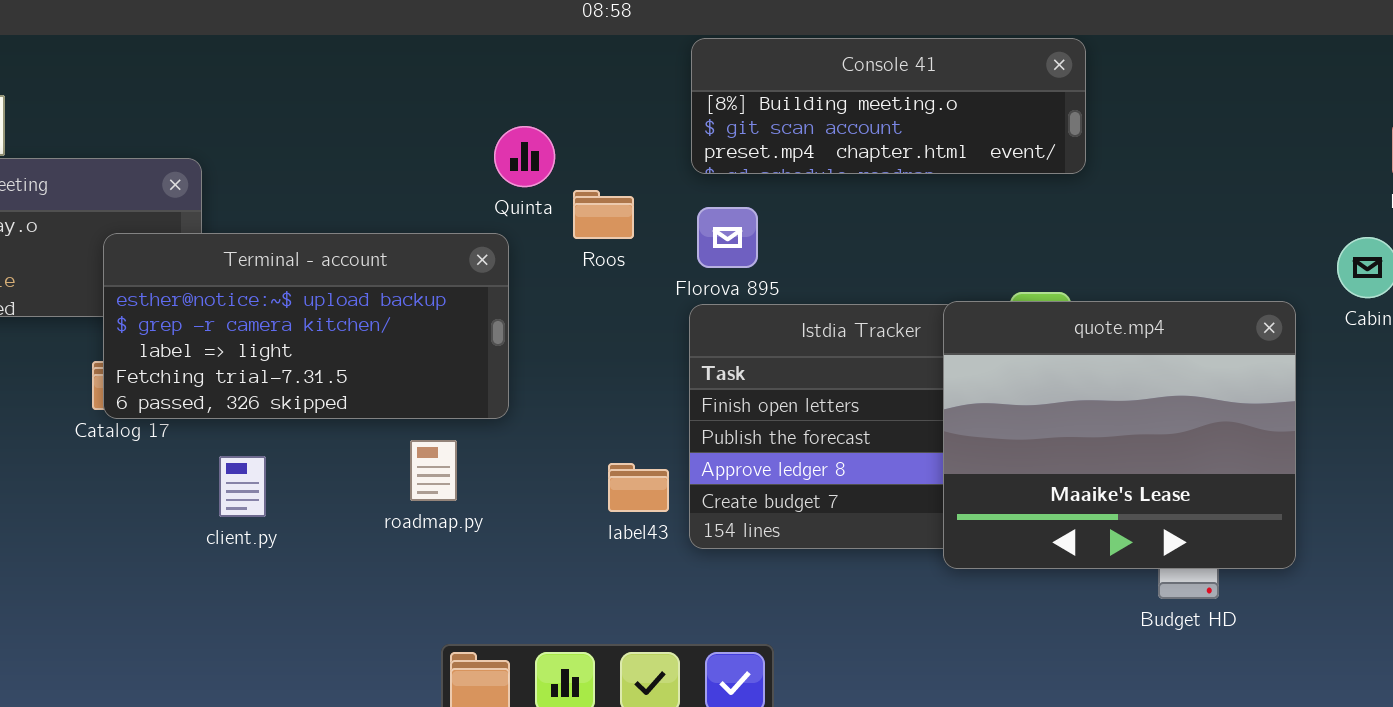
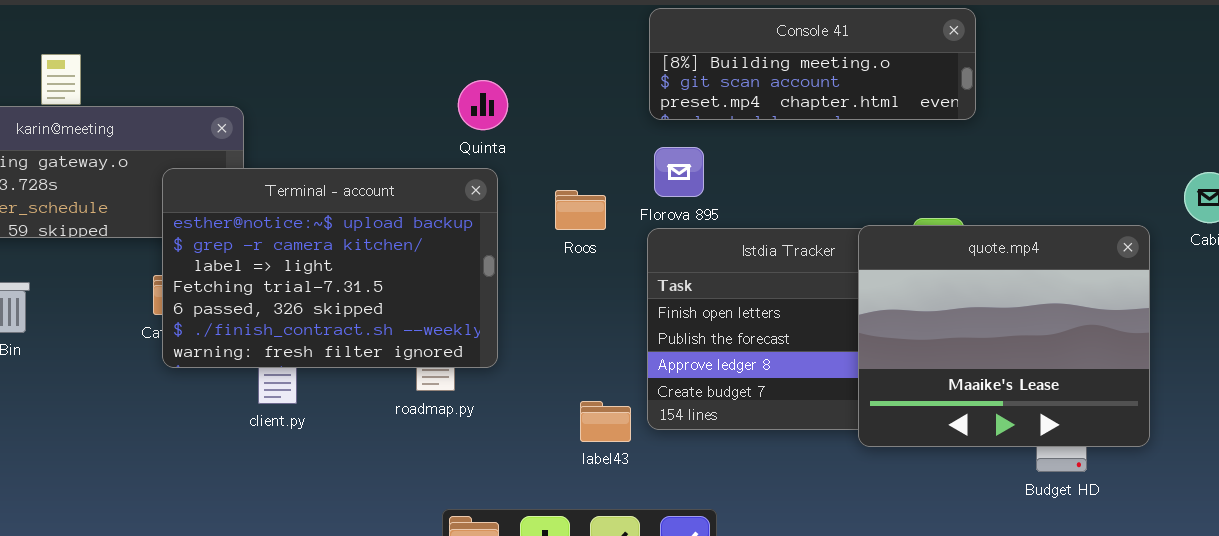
Quinta: [494,126,555,187] -> [458,80,508,130], moved
Roos: [573,190,634,239] -> [555,190,606,230], moved
Terminal - account: [103,233,509,419] -> [162,168,498,368], resized
label43: [608,463,669,512] -> [580,401,631,442], moved

